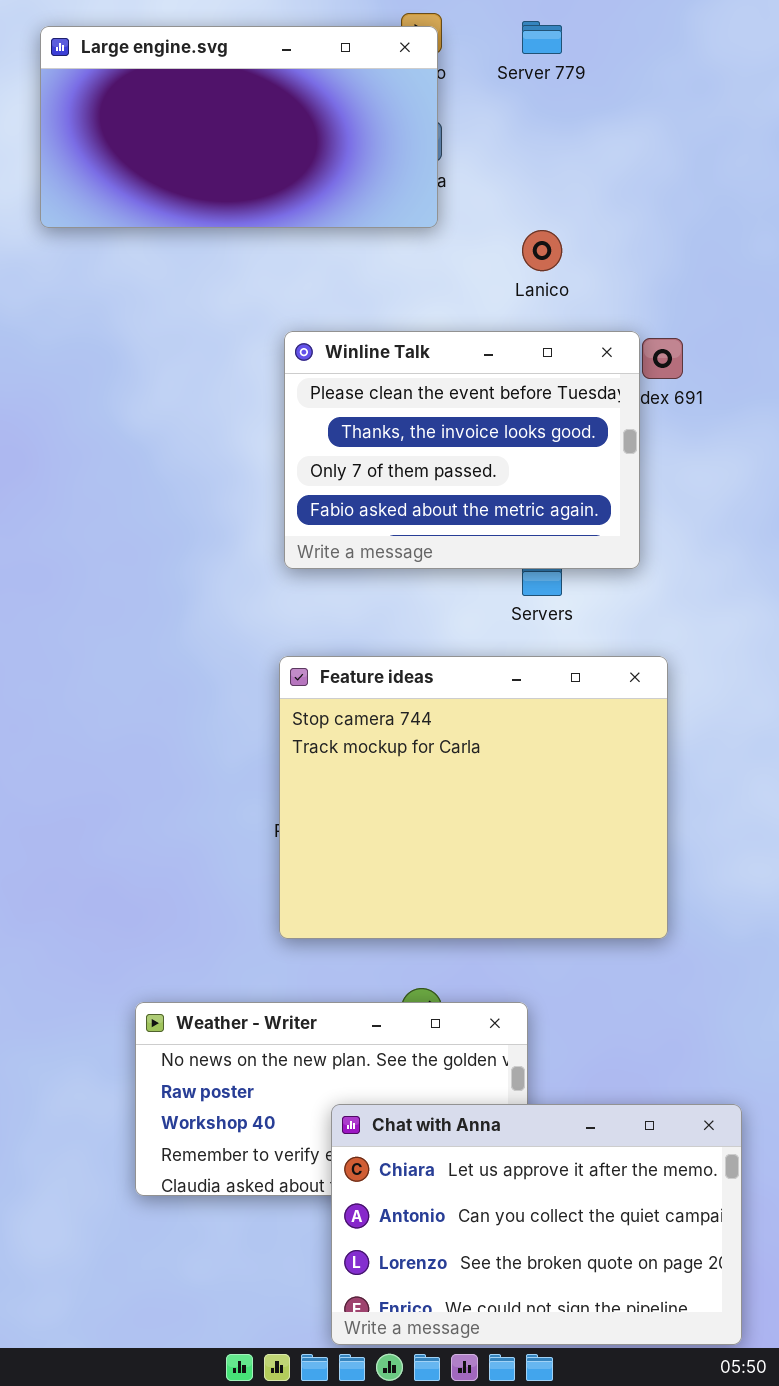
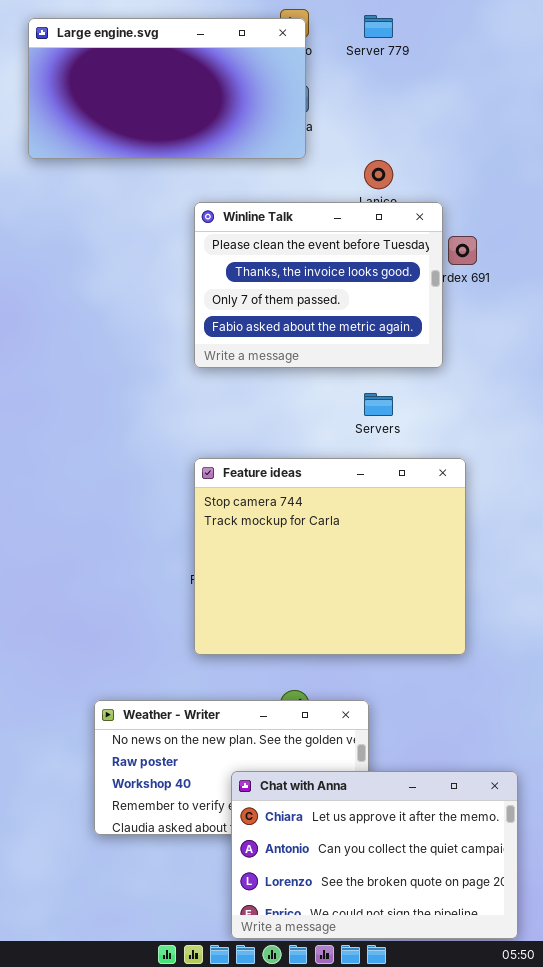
Winline Talk: [284,331,640,569] -> [194,202,443,368], moved

